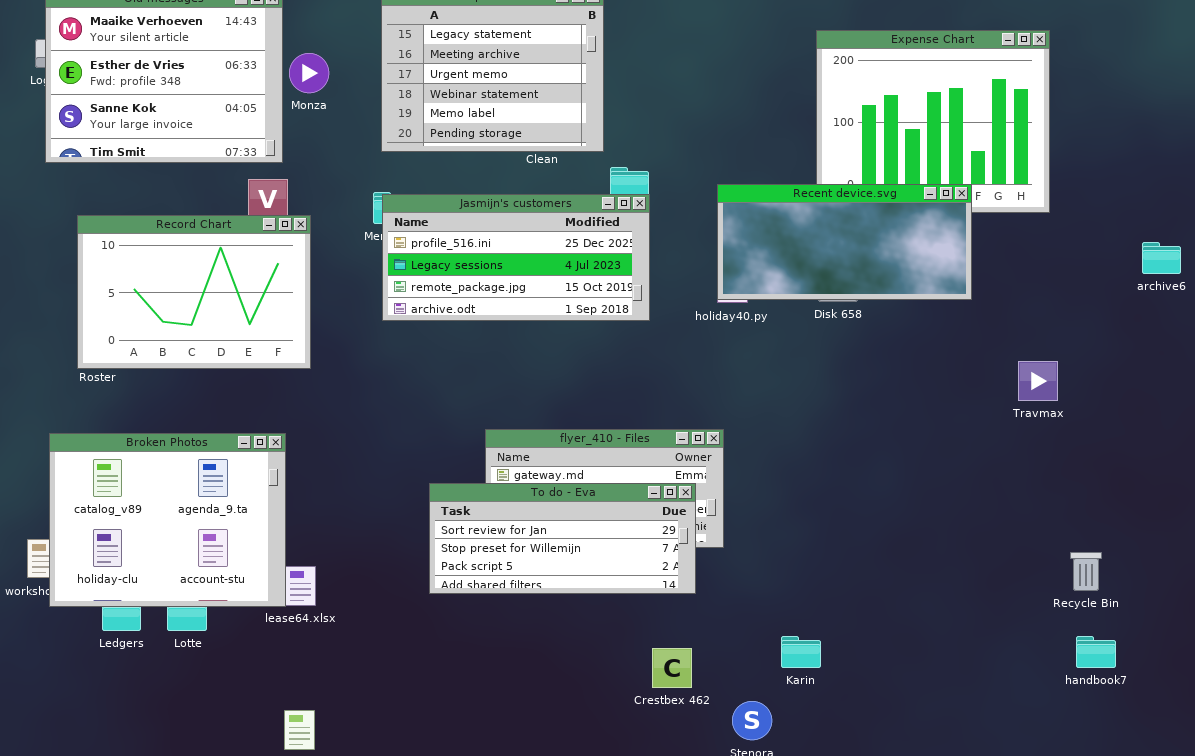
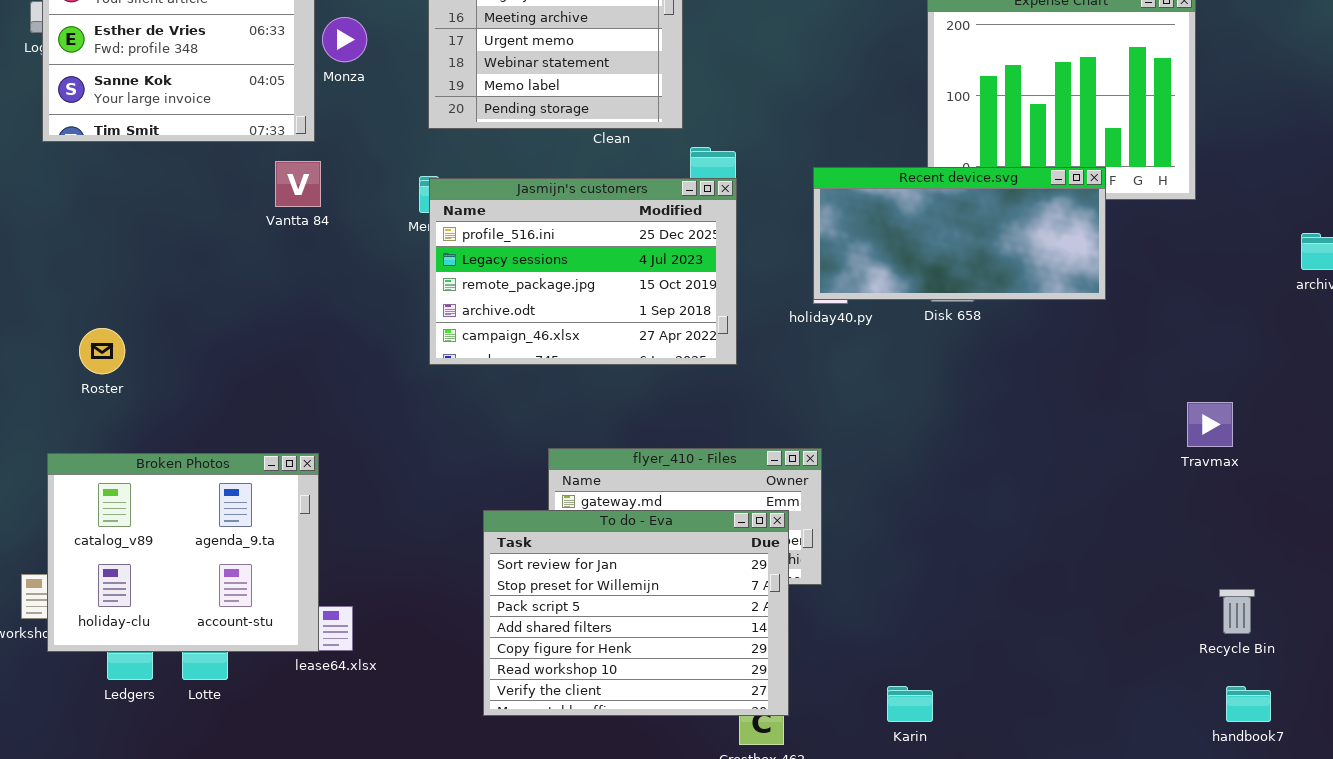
Jasmijn's customers: [382,194,650,321] -> [429,178,737,365], resized
Record Chart: [77,215,311,369] -> none, closed
Travmax: [1018,361,1058,401] -> [1187,402,1233,447], moved
To do - Eva: [429,483,696,594] -> [483,510,789,716], resized

